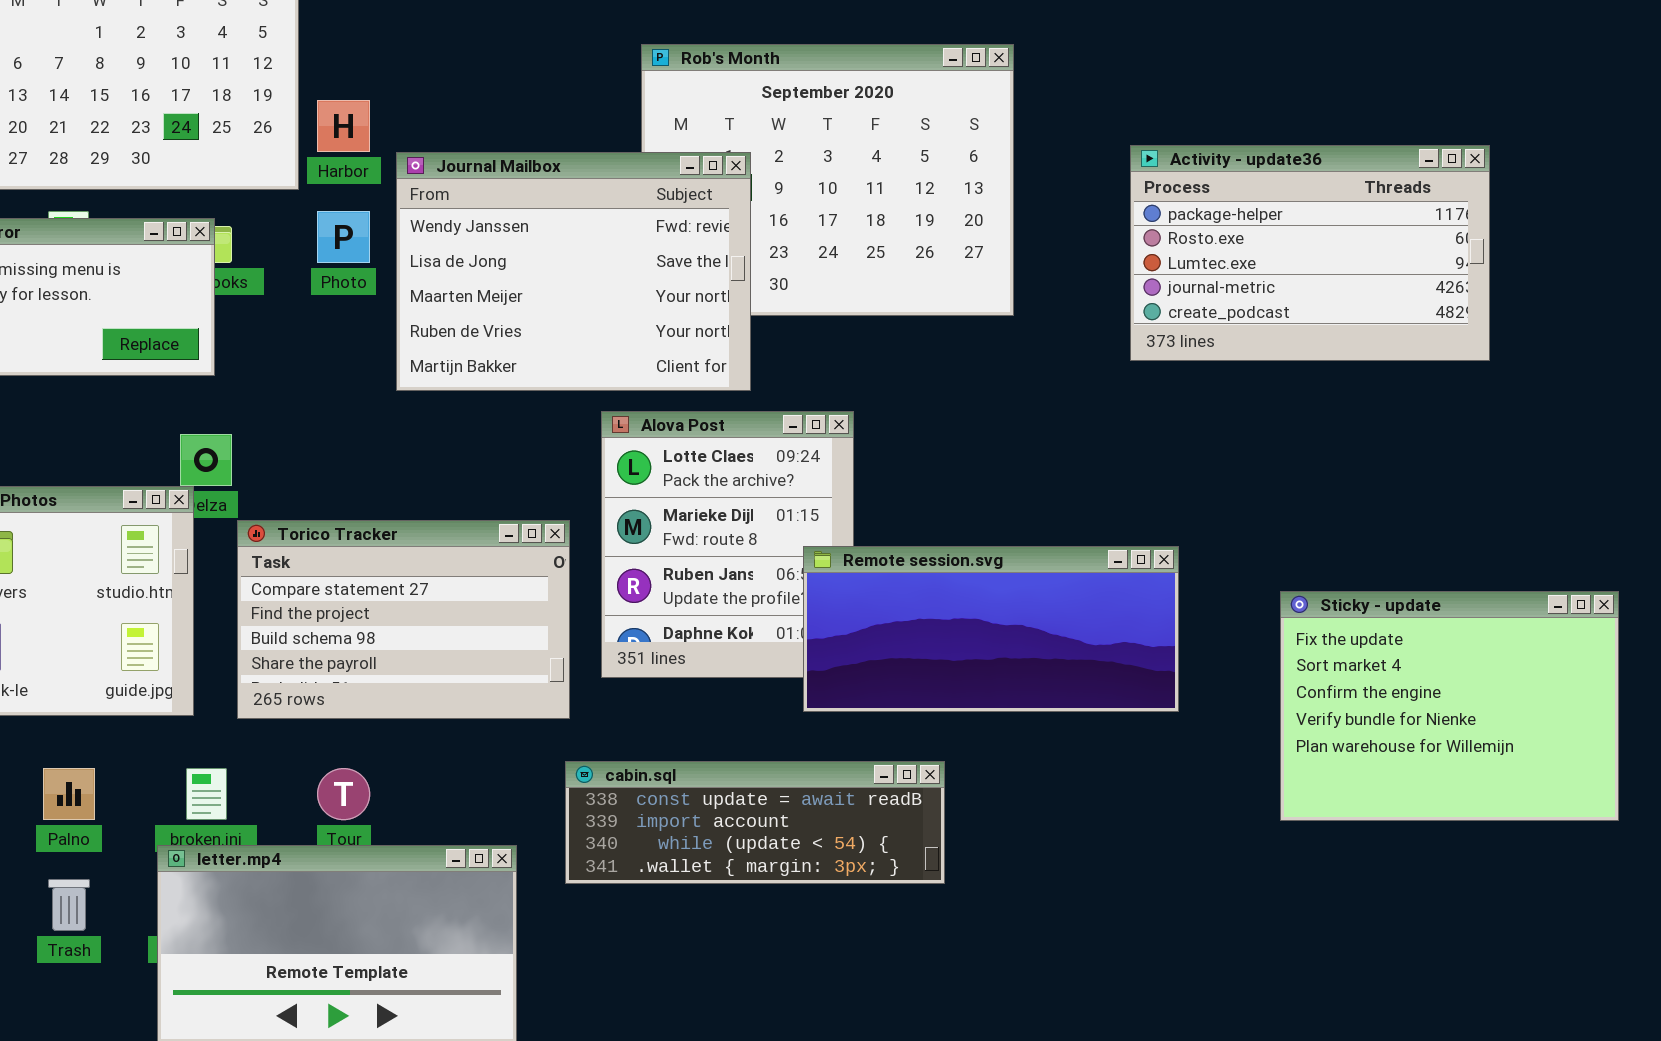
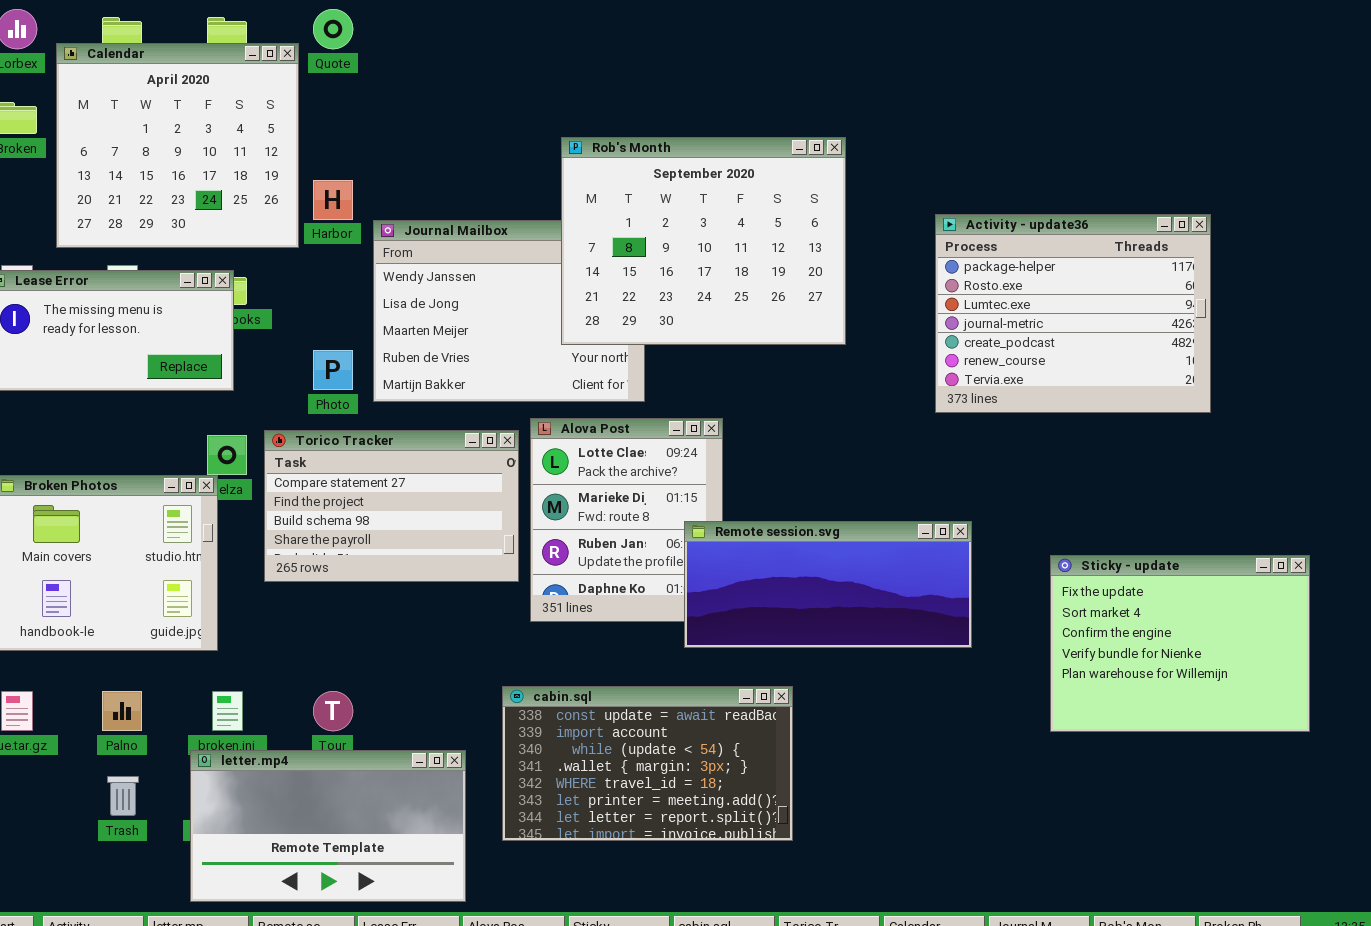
Rob's Month: [641,44,1014,316] -> [561,137,846,345], raised
Activity - update36: [1130,145,1490,361] -> [935,214,1211,413], resized
Photo: [317,211,370,263] -> [313,350,353,390], moved
Torico Tracker: [237,520,570,719] -> [264,430,519,582], moved
cabin.sql: [565,761,945,884] -> [502,686,793,841], resized

